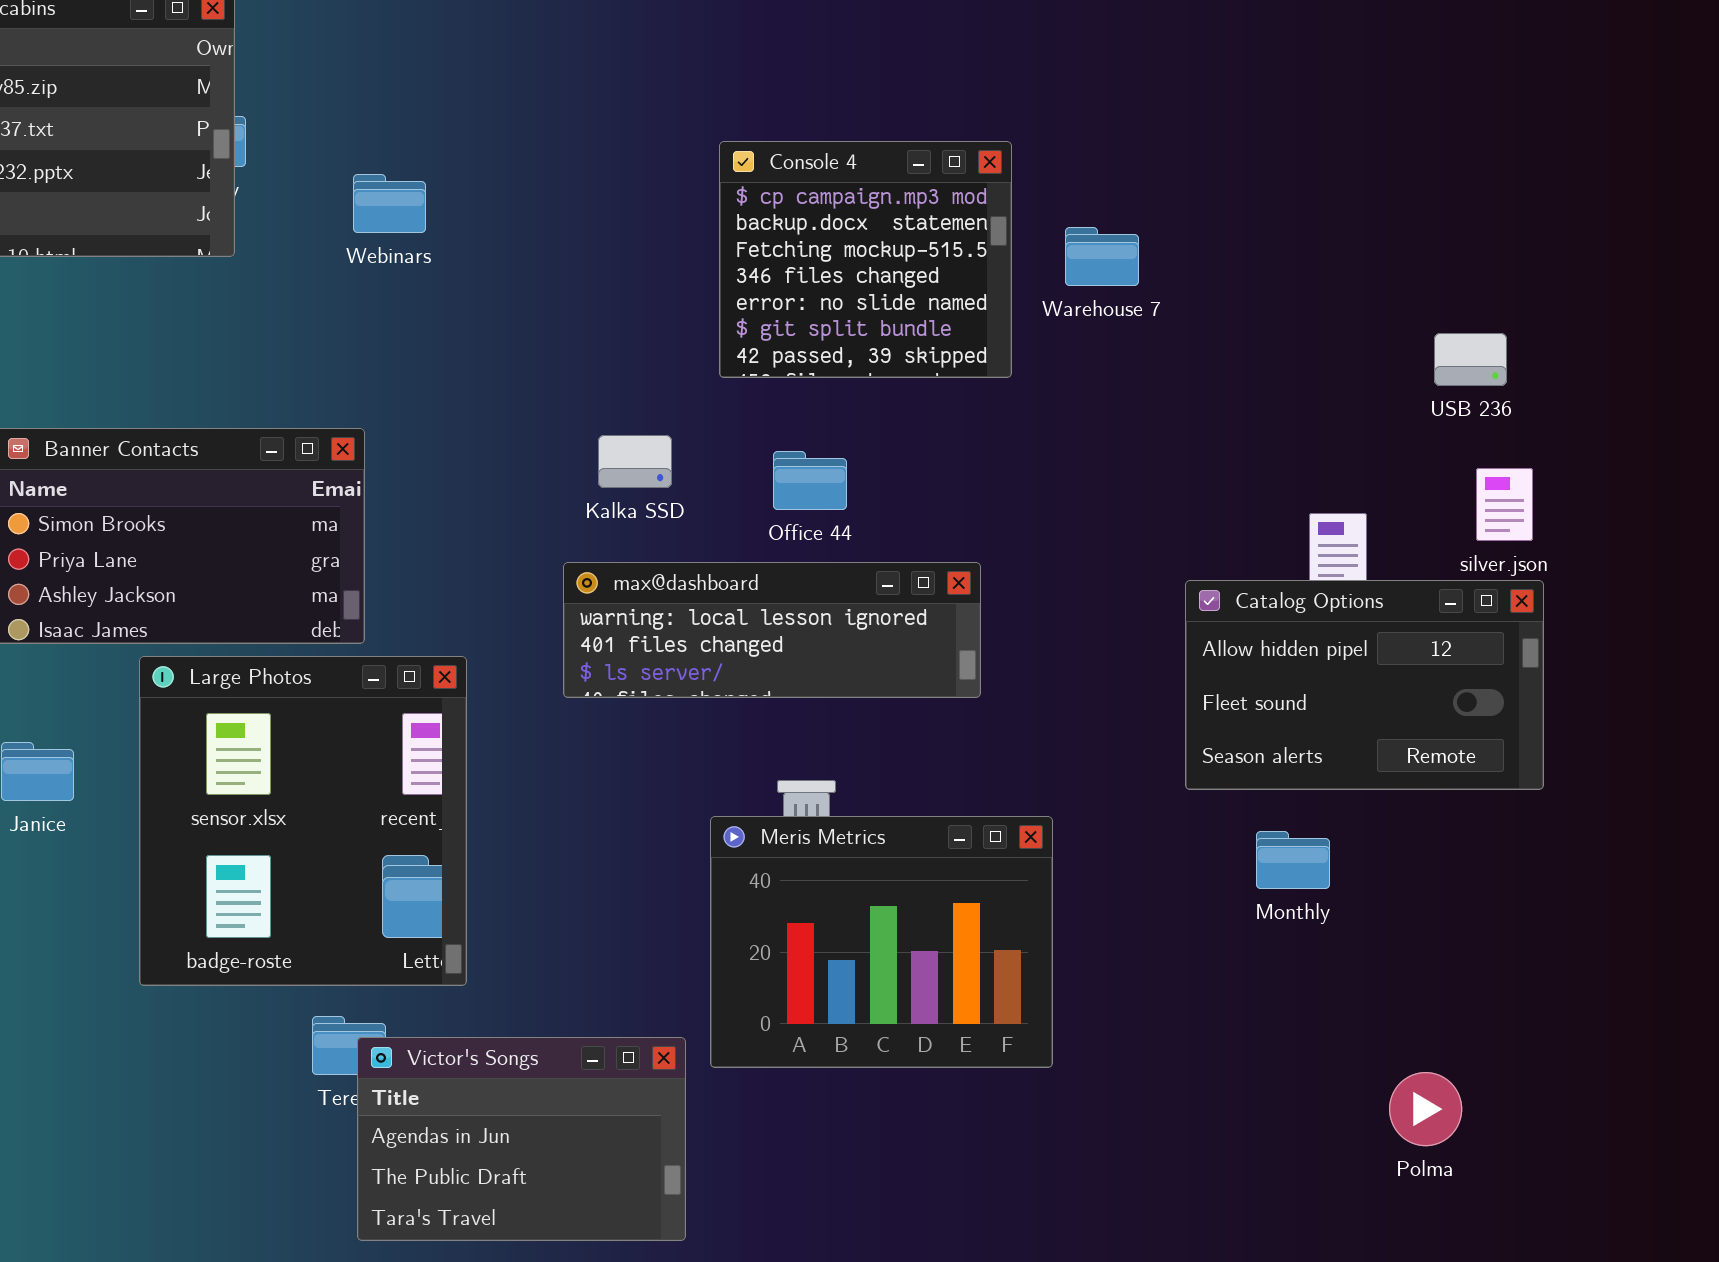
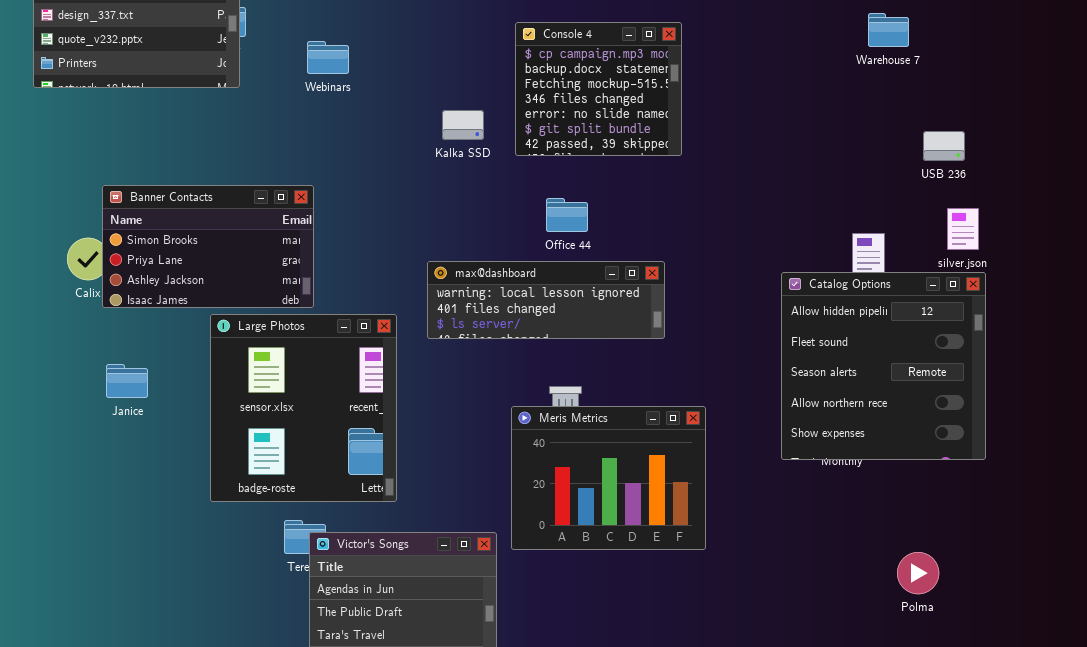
Warehouse 7: [1065,227,1139,286] -> [868,13,909,47], moved
Kalka SSD: [598,435,672,488] -> [442,110,484,140], moved
Catalog Options: [1185,580,1544,790] -> [781,272,986,460], resized
Large Photos: [139,656,467,986] -> [210,314,397,502], moved

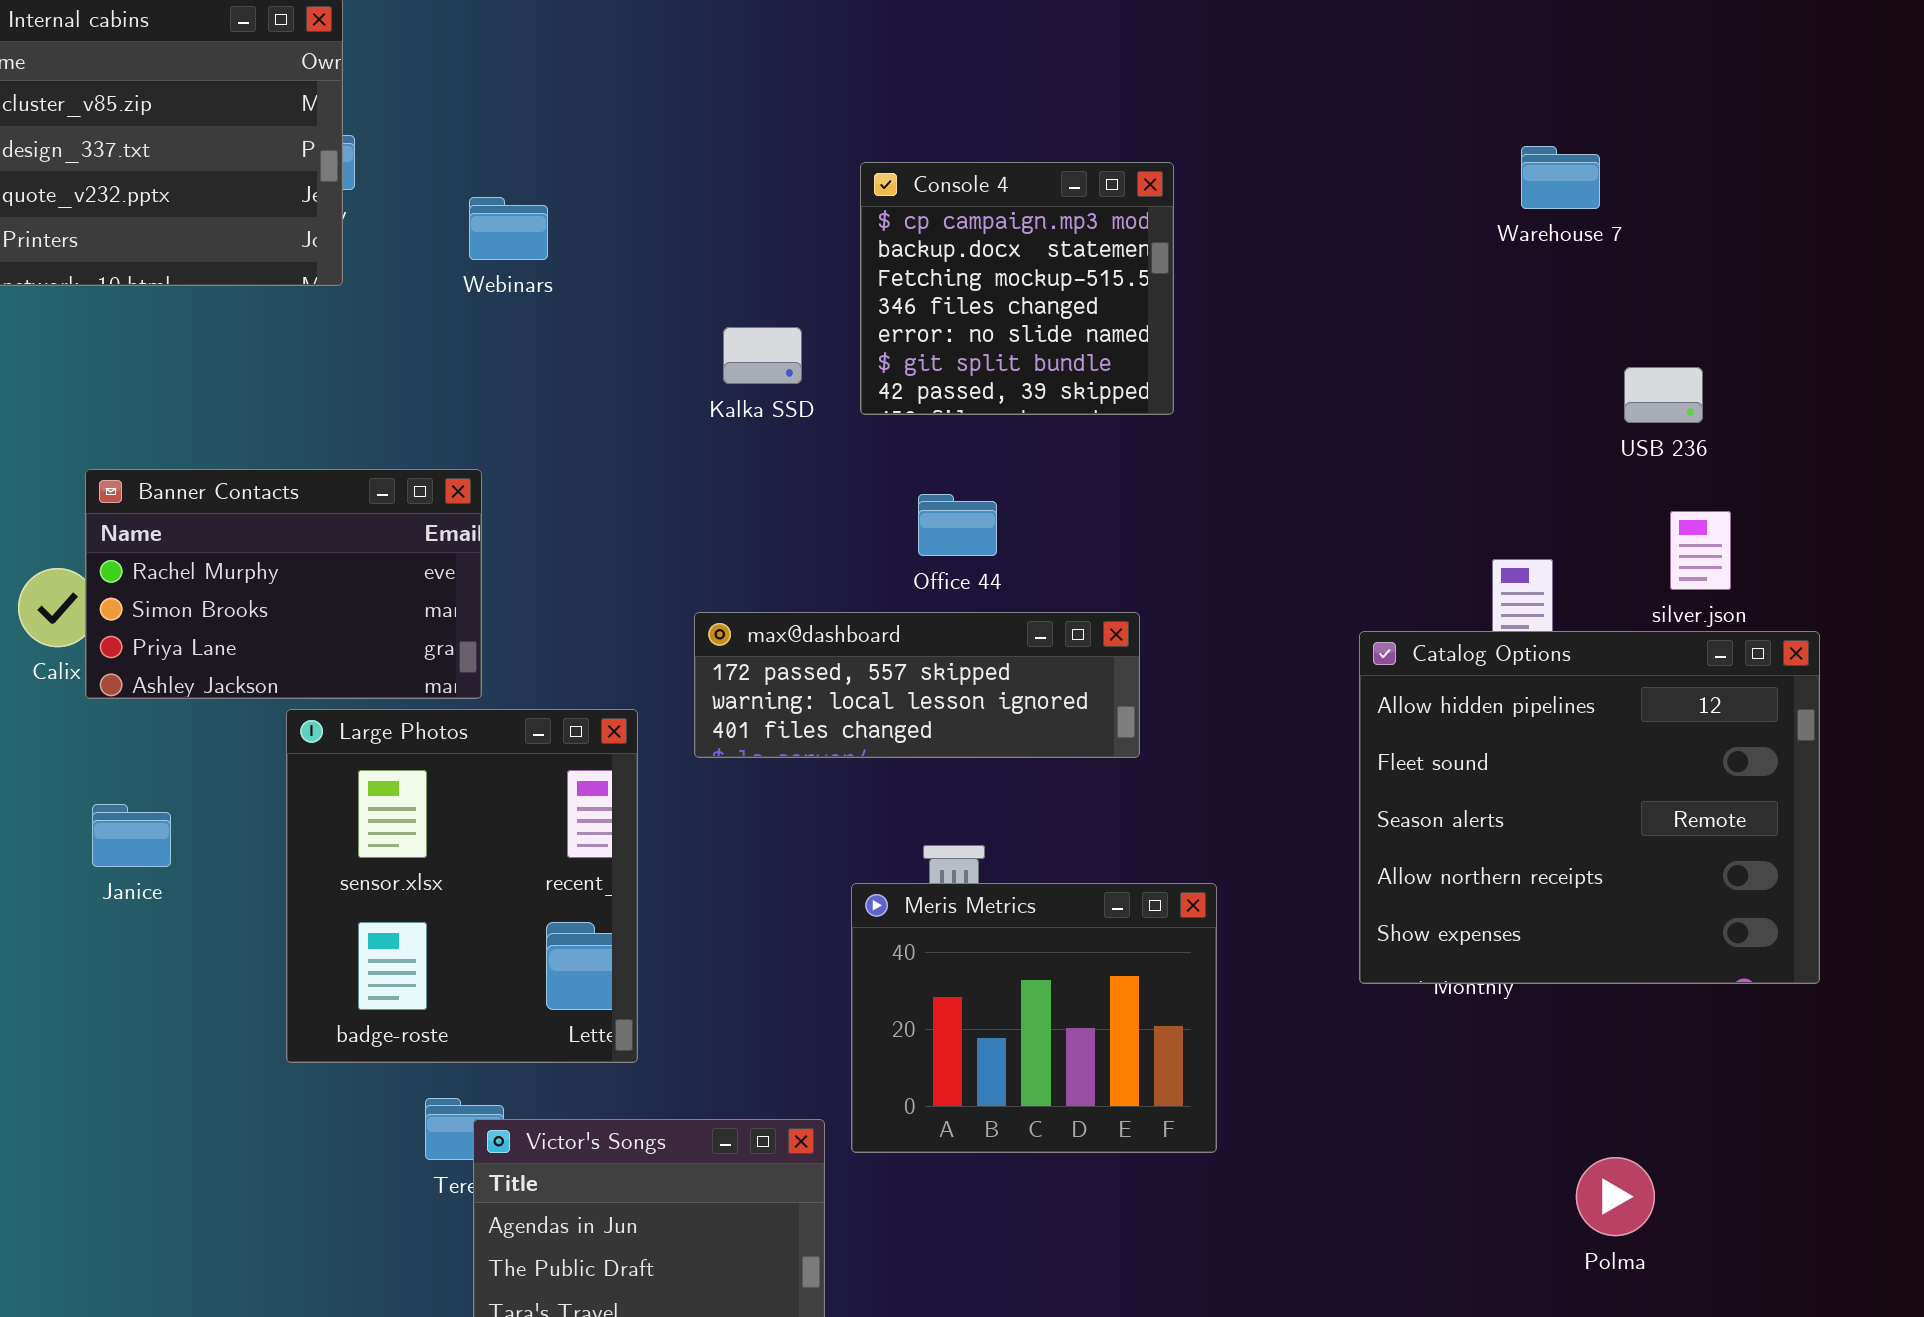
Banner Contacts: [102,185,314,308] -> [85,469,482,699], scrolled up 1 row
max@dashboard: [427,261,665,339] -> [694,612,1140,758], scrolled up 1 row
Catalog Options: [781,272,986,460] -> [1359,631,1820,984], resized

